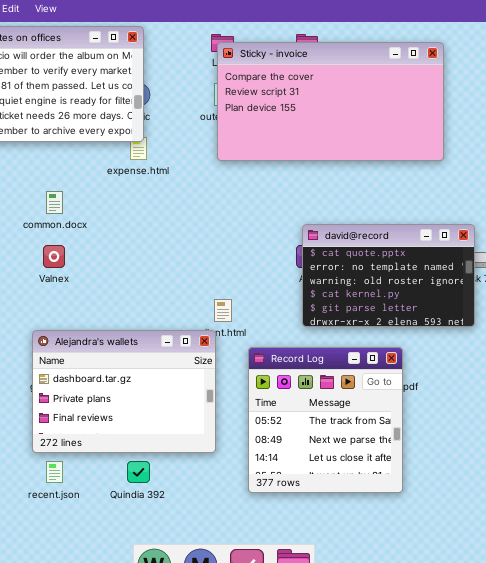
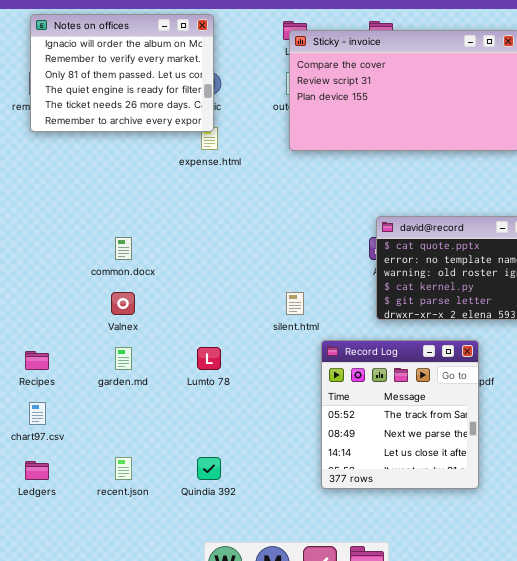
common.docx: [46,191,63,214] -> [115,237,132,260], moved
Valnex: [43,245,65,268] -> [111,292,135,315], moved
Alejandra's wallets: [32,330,216,453] -> none, closed

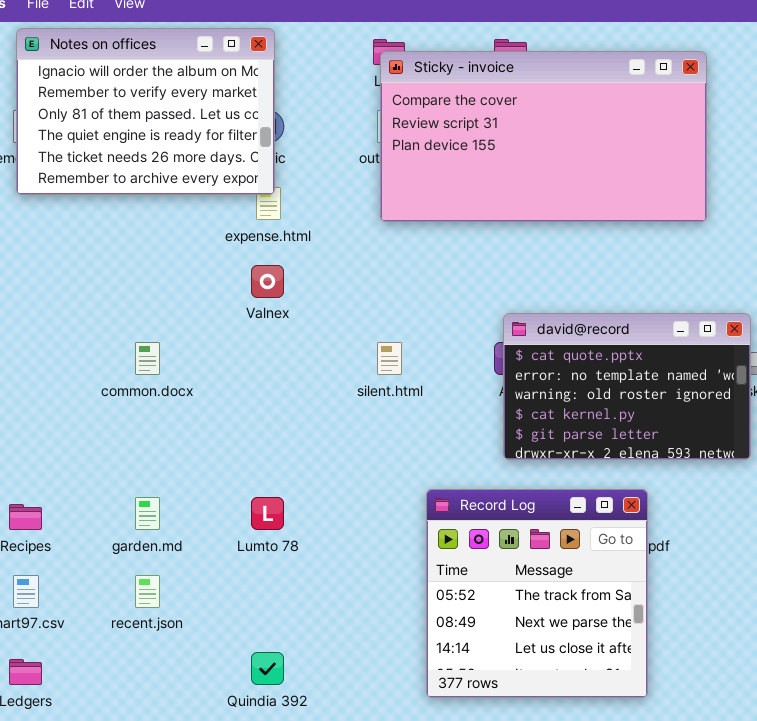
Valnex: [111,292,135,315] -> [251,265,284,298], moved
silent.html: [286,292,304,315] -> [377,342,402,375], moved
recent.json: [115,457,132,480] -> [135,575,160,608], moved

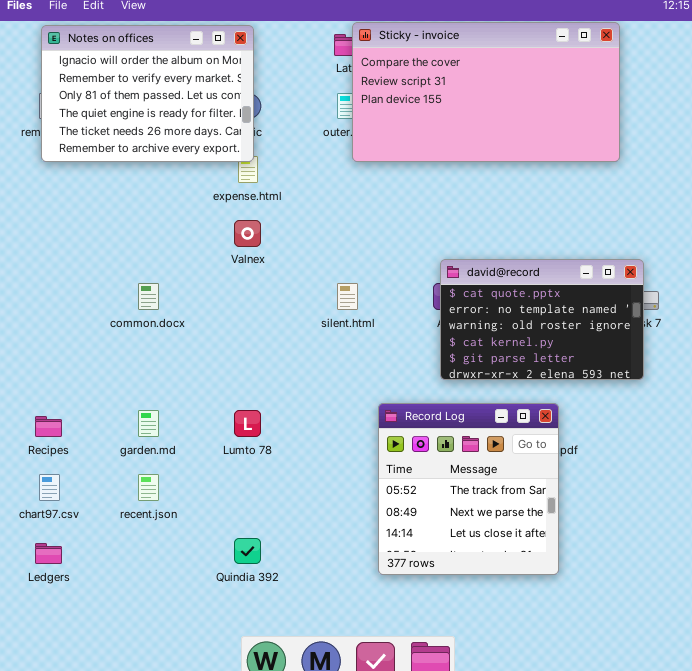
Sticky - invoice: [380,51,707,222] -> [352,22,620,162], moved

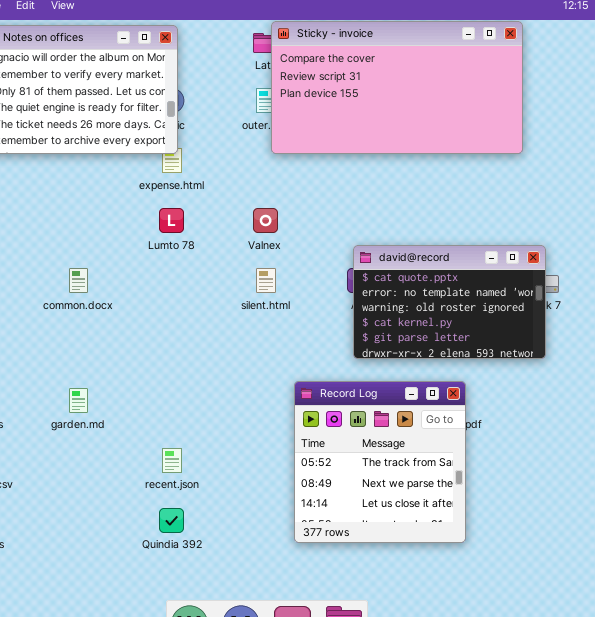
Valnex: [234,220,261,247] -> [253,208,278,233], moved
Lumto 78: [234,410,261,437] -> [159,208,184,233], moved
recent.json: [138,474,159,501] -> [162,448,182,473], moved

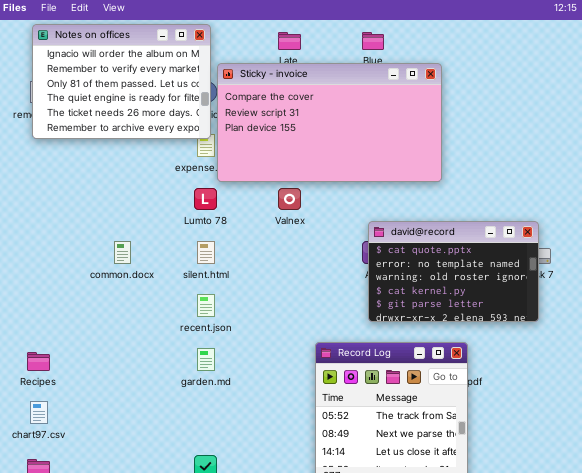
Sticky - invoice: [271,21,523,154] -> [217,63,442,182], moved
silent.html: [256,268,276,293] -> [197,241,215,264], moved
garden.md: [69,388,88,413] -> [197,348,215,371], moved
recent.json: [162,448,182,473] -> [197,294,215,317], moved

